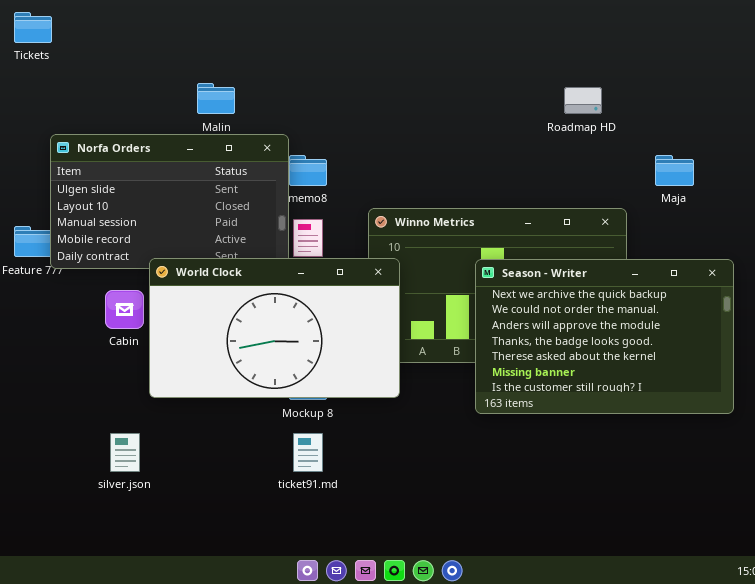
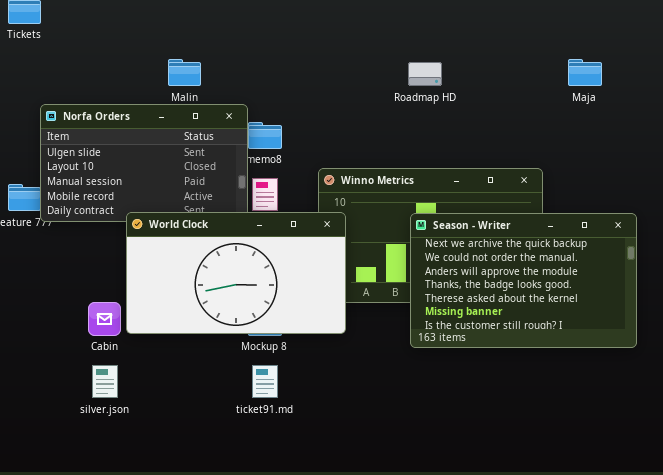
Roadmap HD: [564,87,602,114] -> [408,62,442,86], moved
Maja: [655,155,694,186] -> [568,59,602,86], moved
Cabin: [105,290,144,329] -> [88,302,121,336], moved

